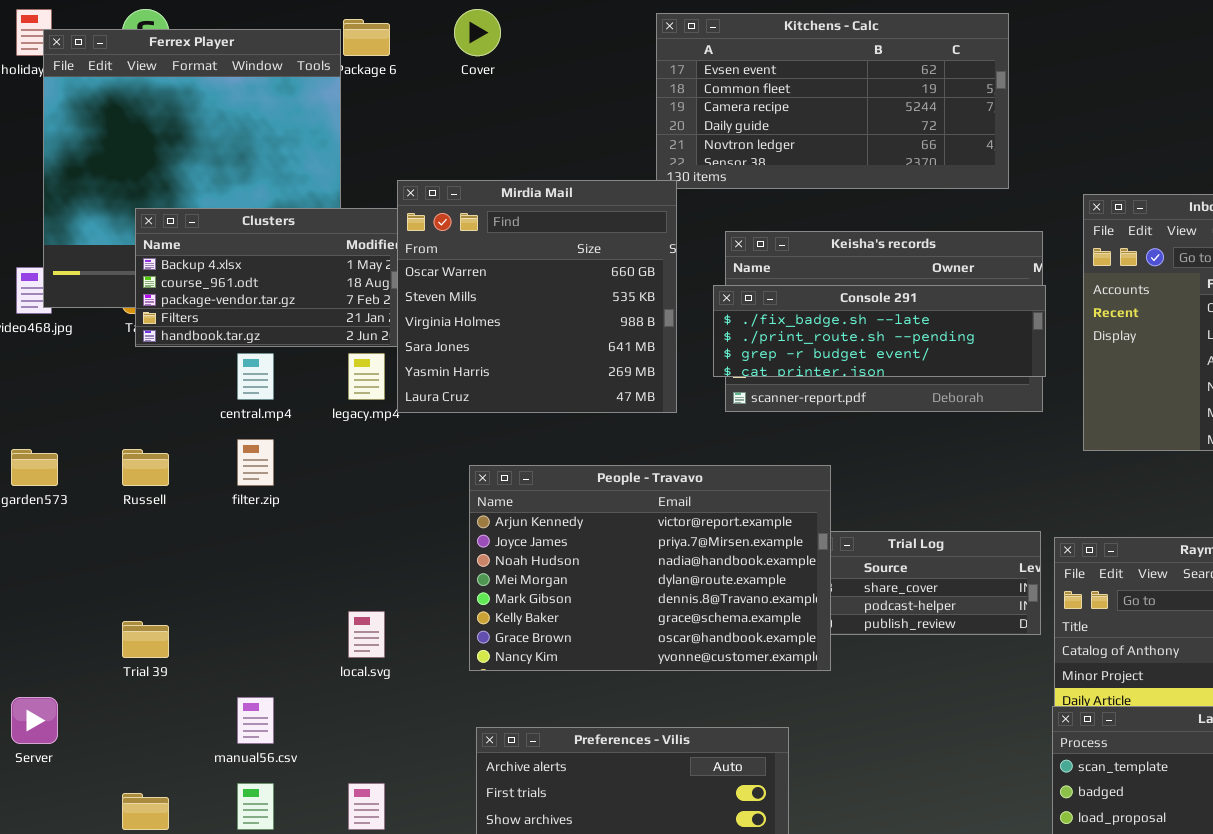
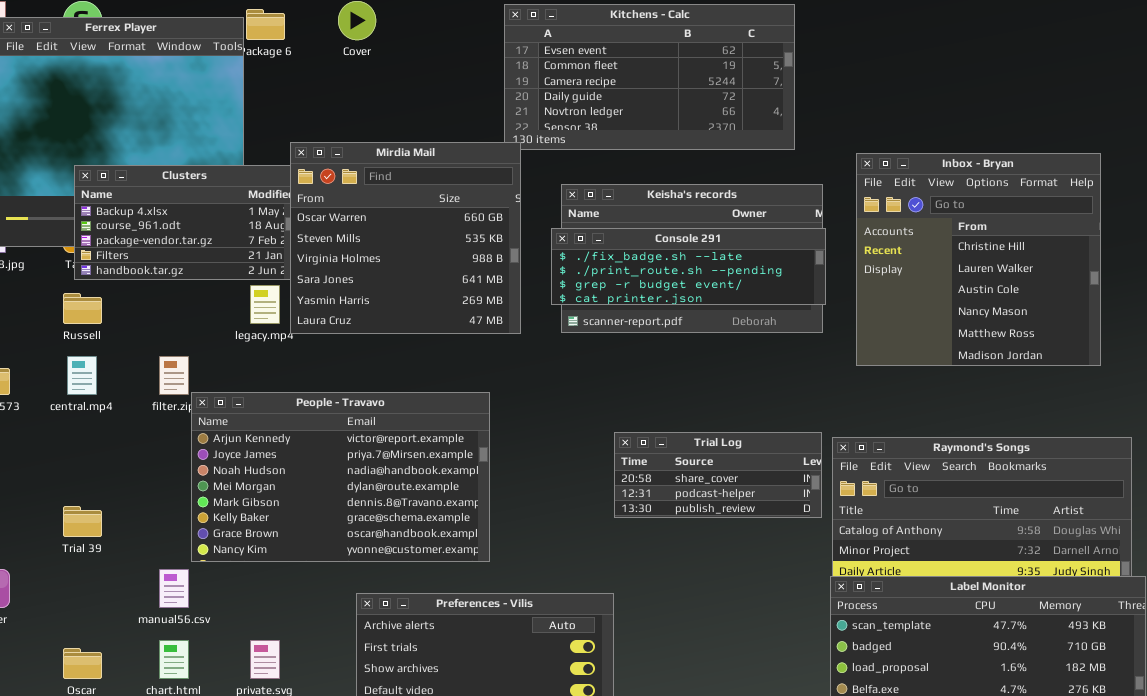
central.mp4: [237,353,274,400] -> [67,356,97,395], moved
Russell: [122,449,169,486] -> [63,293,102,324], moved
People - Travavo: [469,465,831,671] -> [191,392,490,562], moved

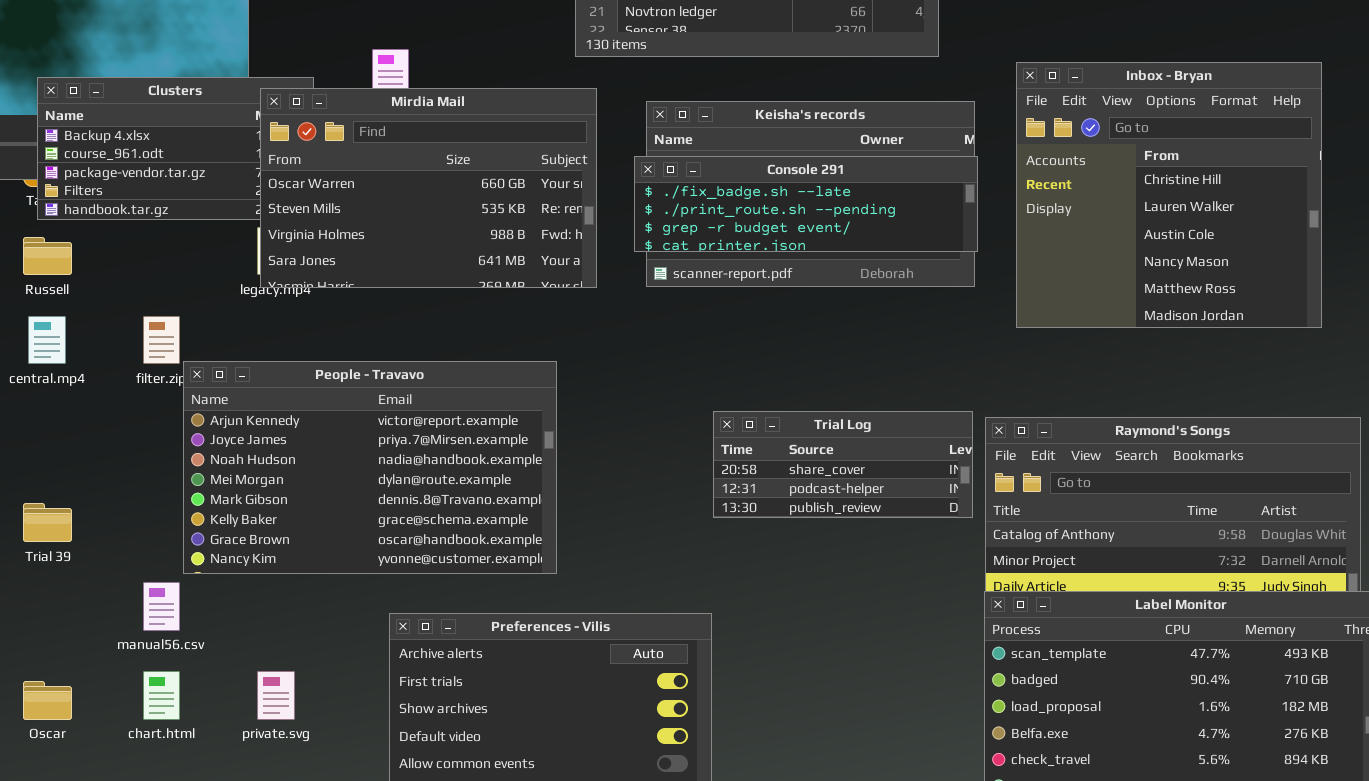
Mirdia Mail: [290,142,521,334] -> [260,88,597,288], resized

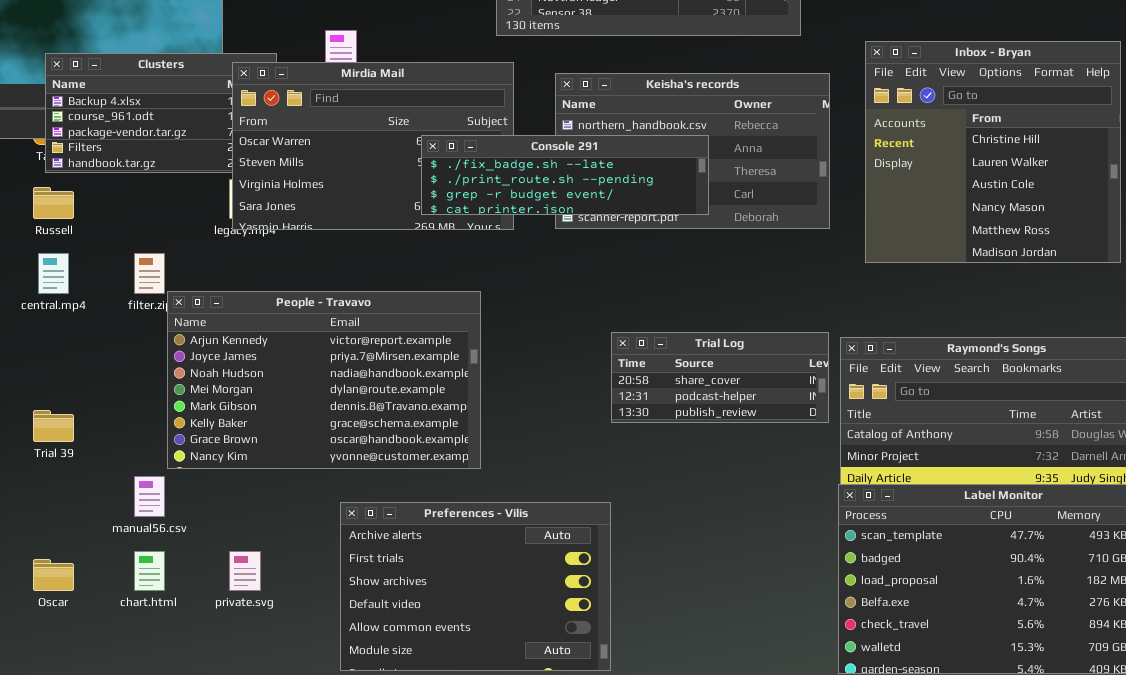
Console 291: [634,156,978,252] -> [421,135,709,215], moved

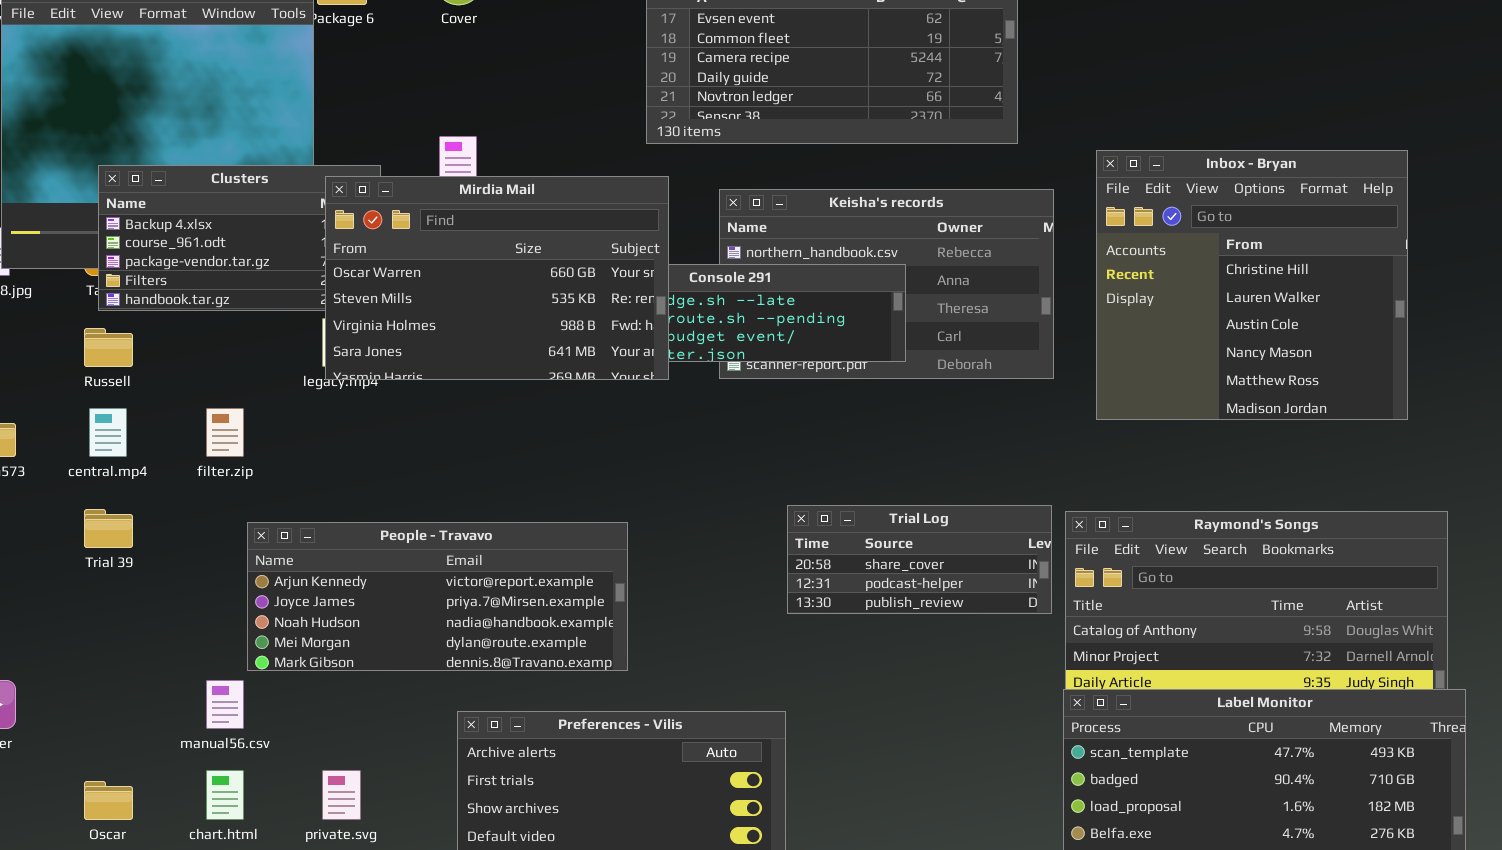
Mirdia Mail: [232,62,514,230] -> [325,176,669,380], raised
People - Travavo: [167,291,481,469] -> [247,522,628,671], resized
Trial 39: [33,410,74,442] -> [84,509,133,548], moved

